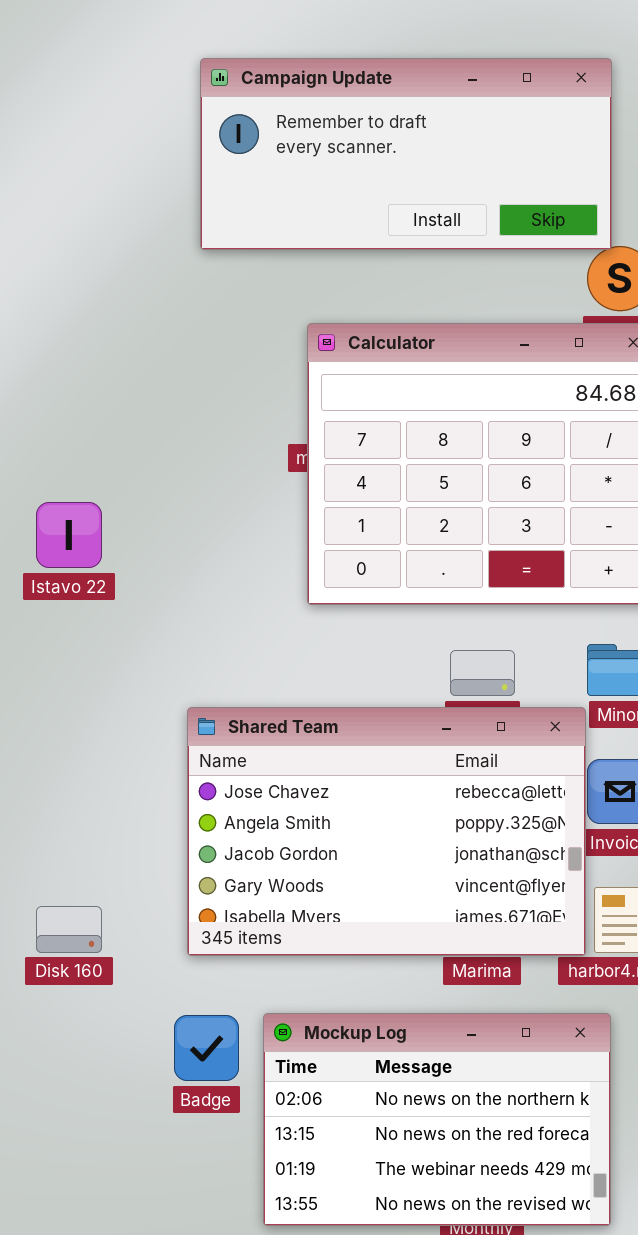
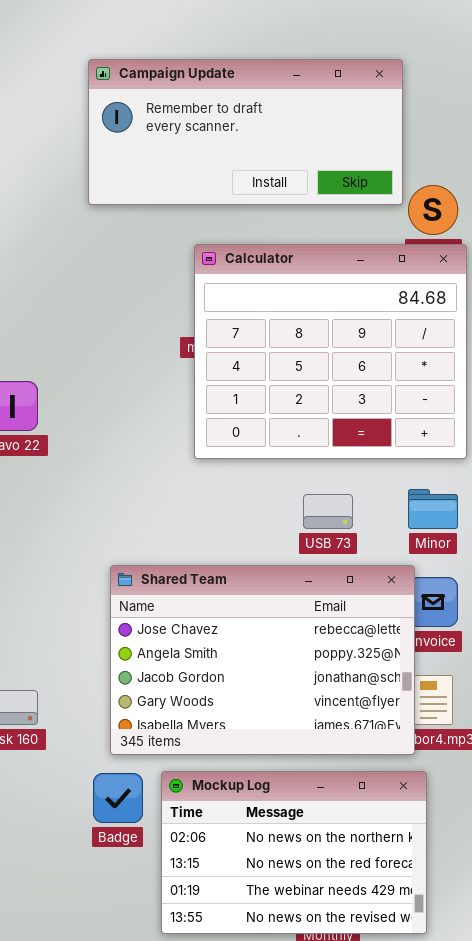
Campaign Update: [200,58,612,250] -> [88,59,403,205], moved
Shared Team: [187,707,586,956] -> [110,565,415,755], moved

